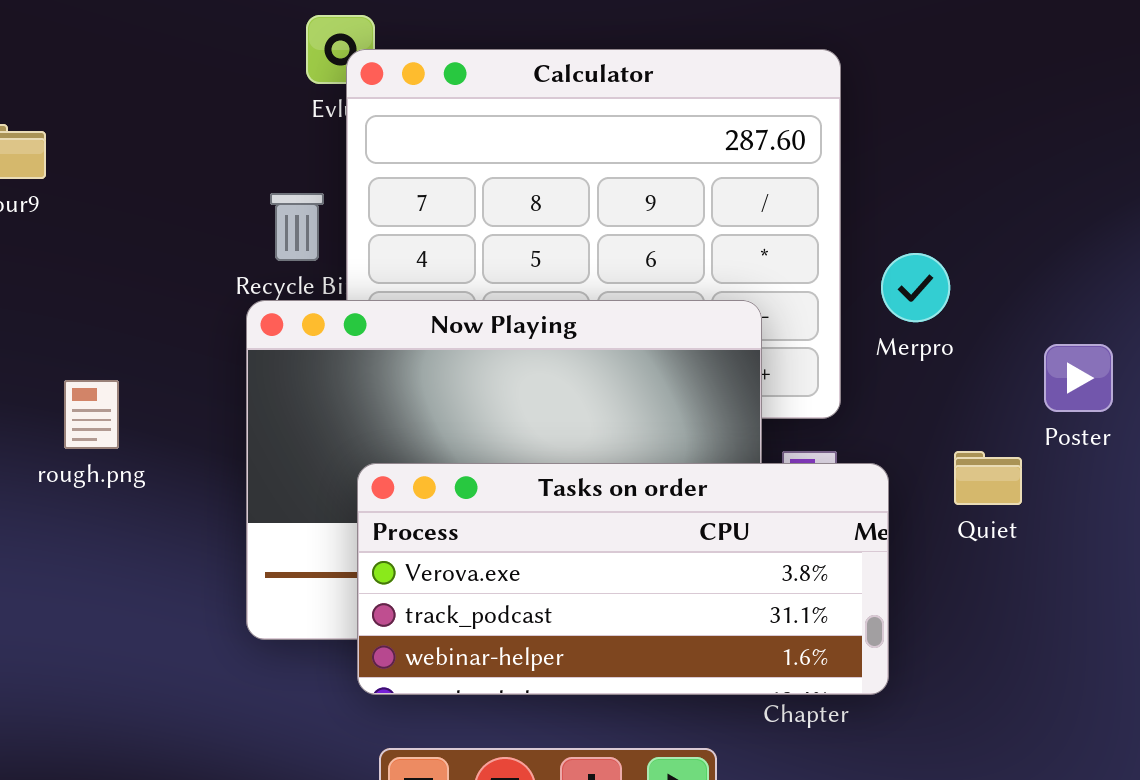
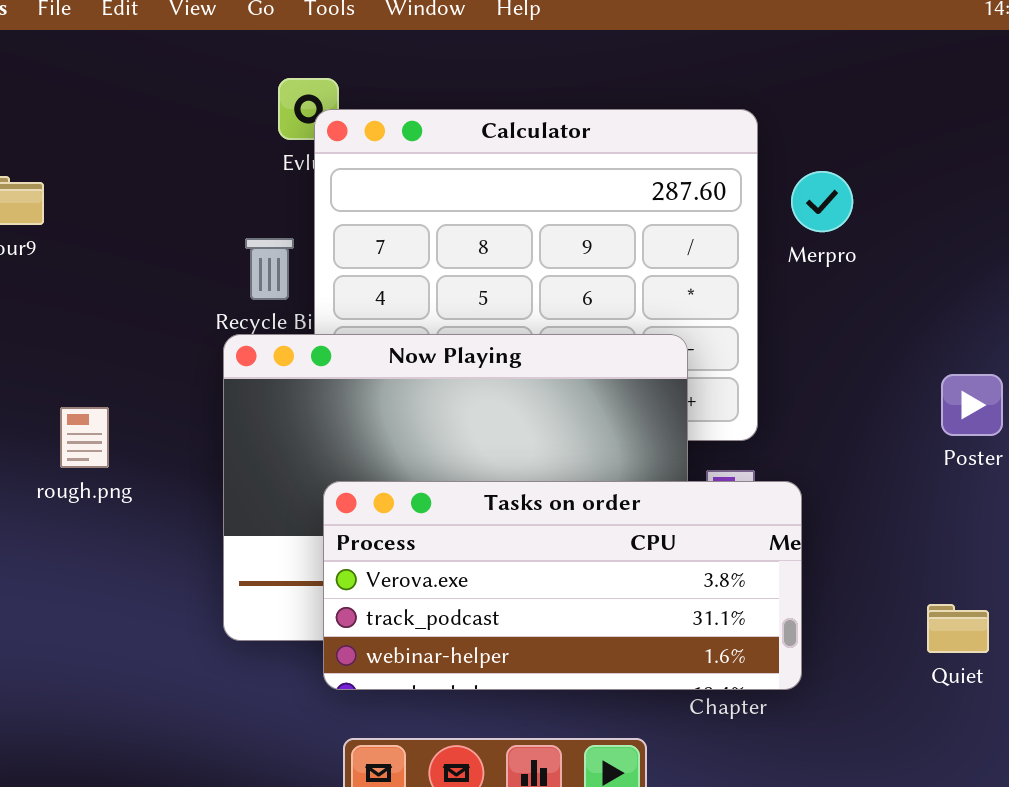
Merpro: [881,253,950,322] -> [791,171,853,232], moved
Quiet: [954,451,1022,505] -> [927,604,989,653], moved

